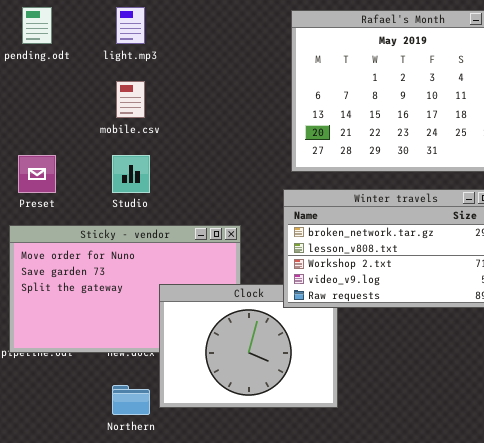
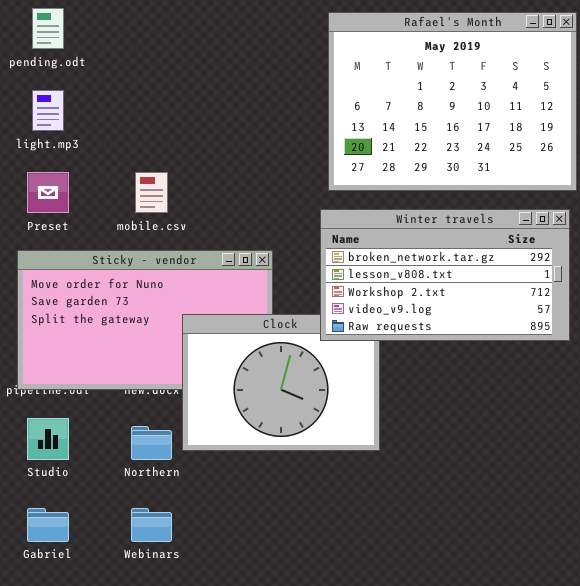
light.mp3: [116,7,145,44] -> [32,90,64,131], moved
mobile.csv: [116,81,145,118] -> [135,172,168,213], moved
Studio: [112,155,150,193] -> [27,418,69,460], moved

